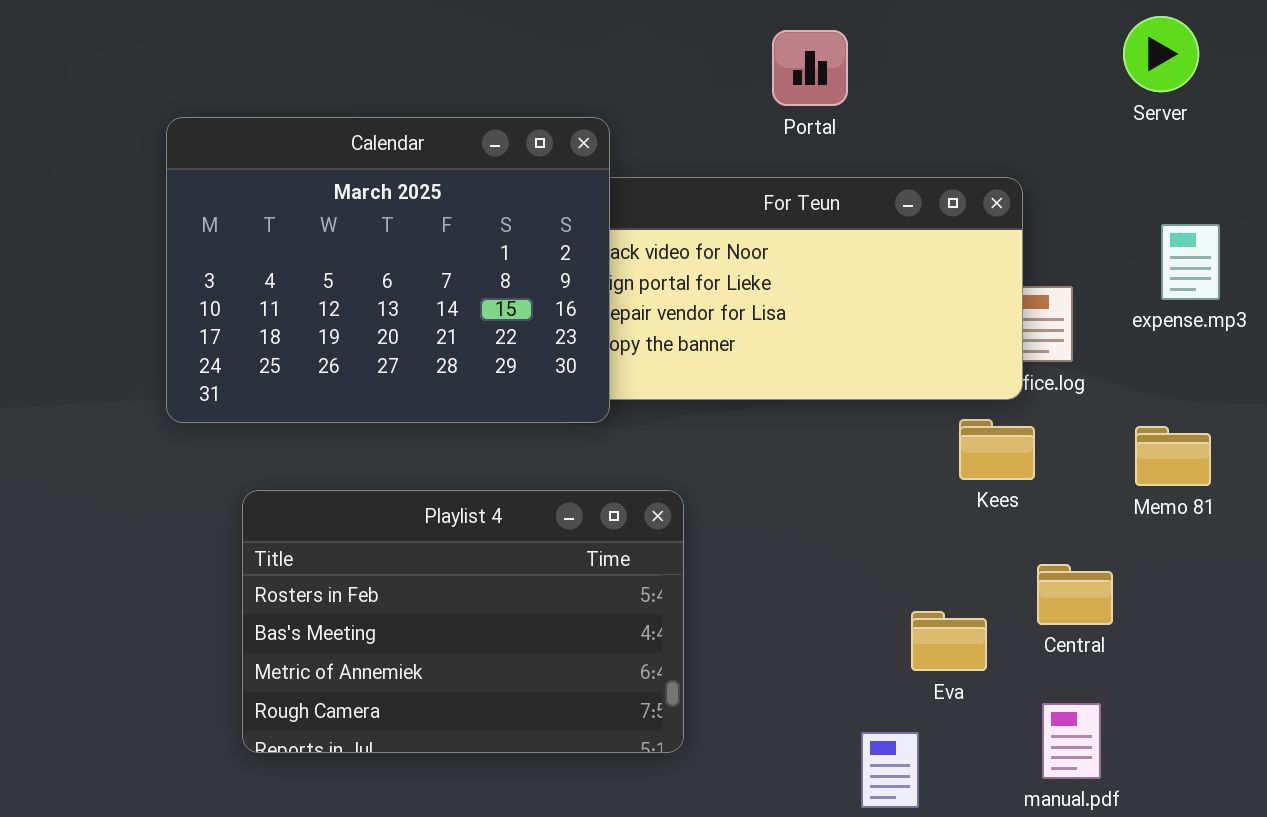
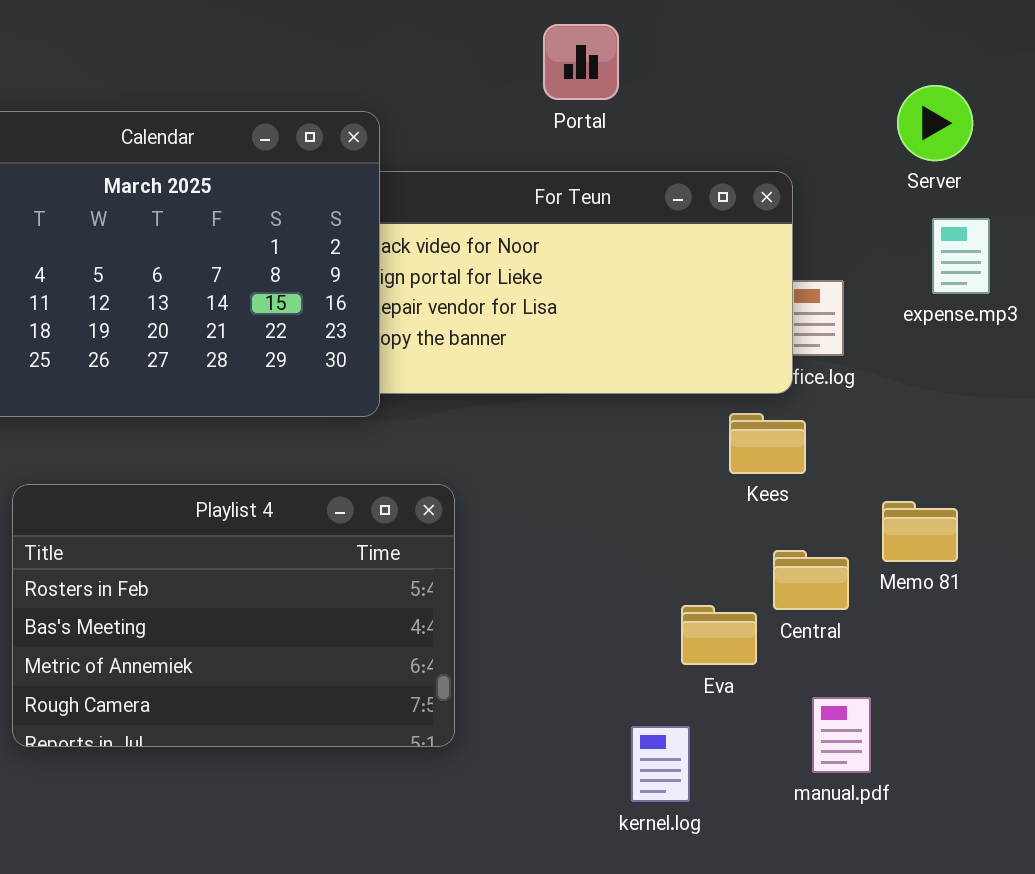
Server: [1123,16,1199,92] -> [897,85,973,161], moved
Memo 81: [1135,426,1211,486] -> [882,501,958,562], moved
Central: [1037,564,1113,625] -> [773,550,849,610], moved

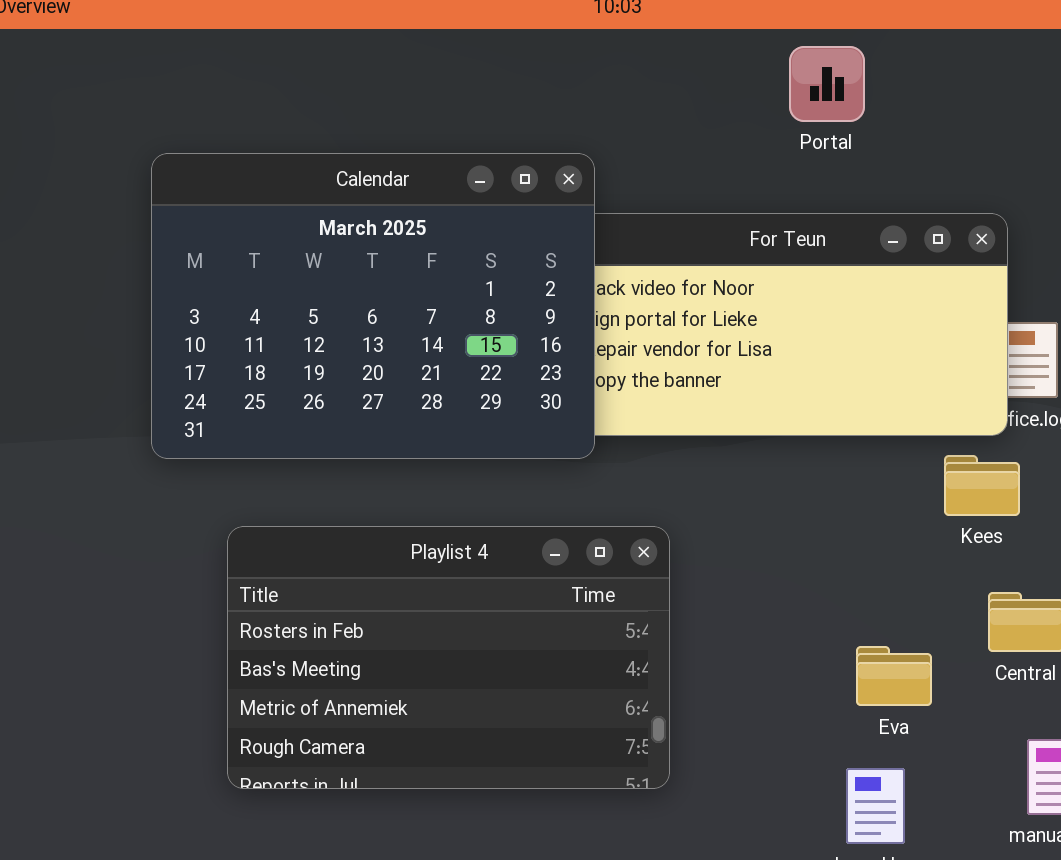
Portal: [543,24,619,100] -> [789,46,865,122], moved
Eva: [681,605,757,665] -> [856,646,932,706], moved

